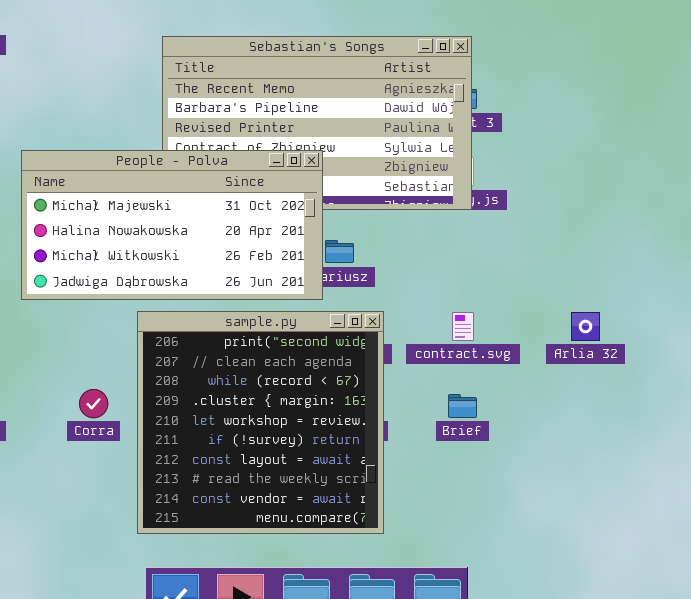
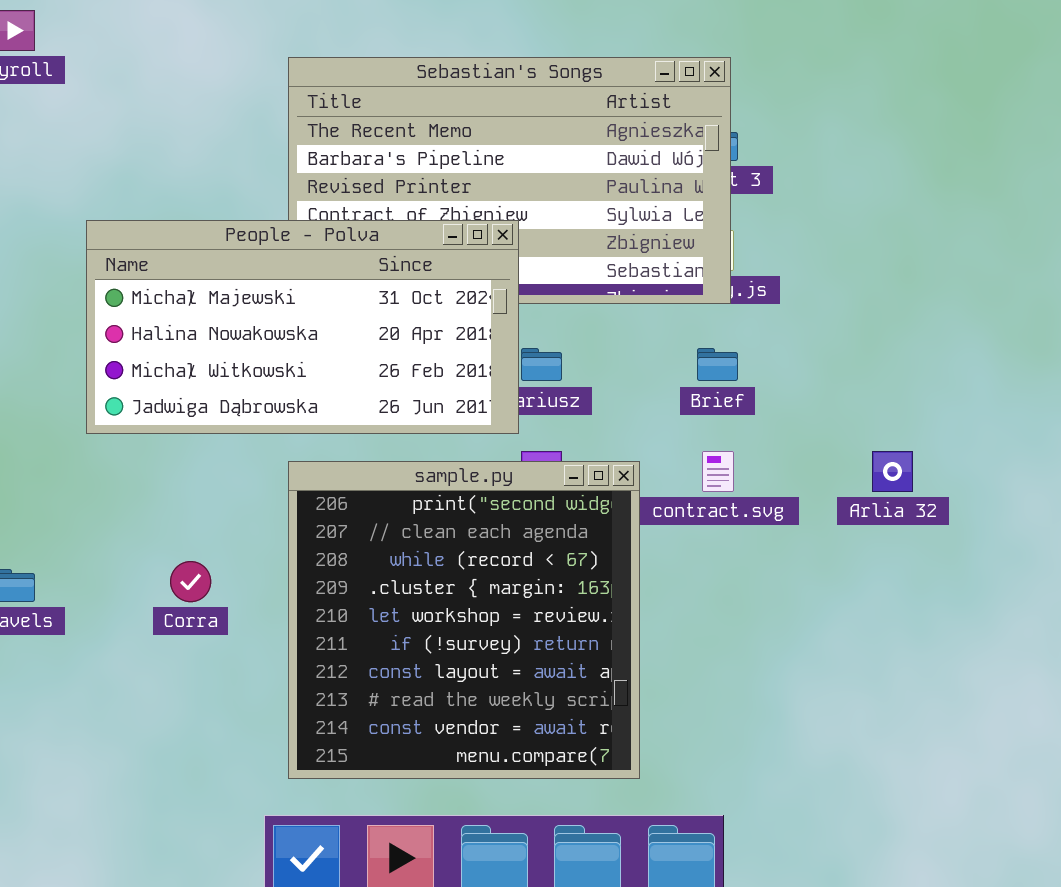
sample.py: [137,311,384,534] -> [288,461,640,779], moved
Brief: [448,394,477,418] -> [697,348,738,381], moved

